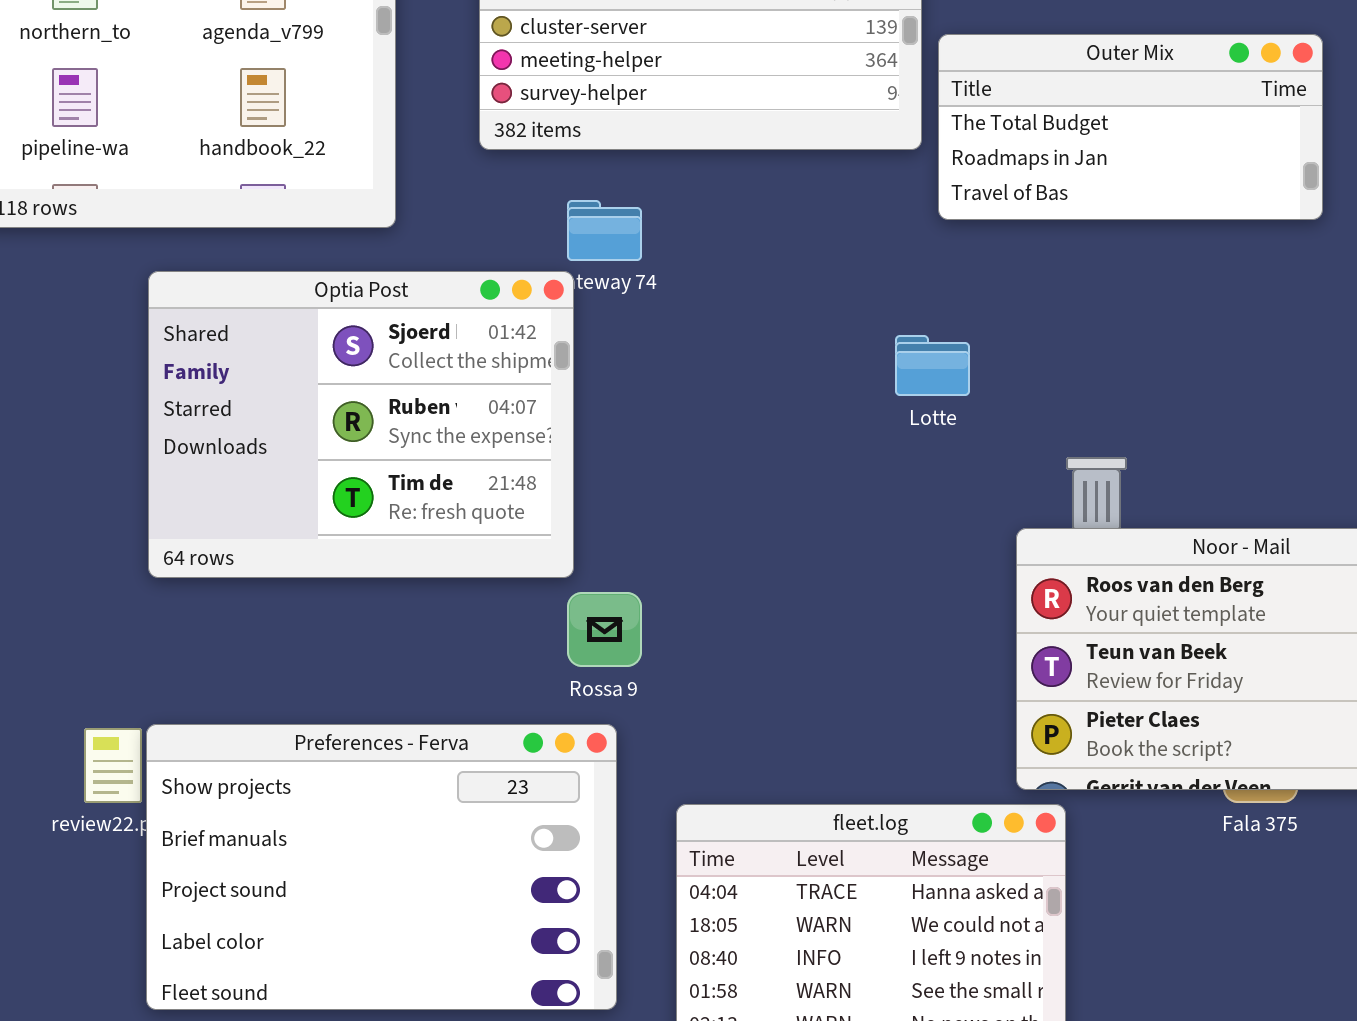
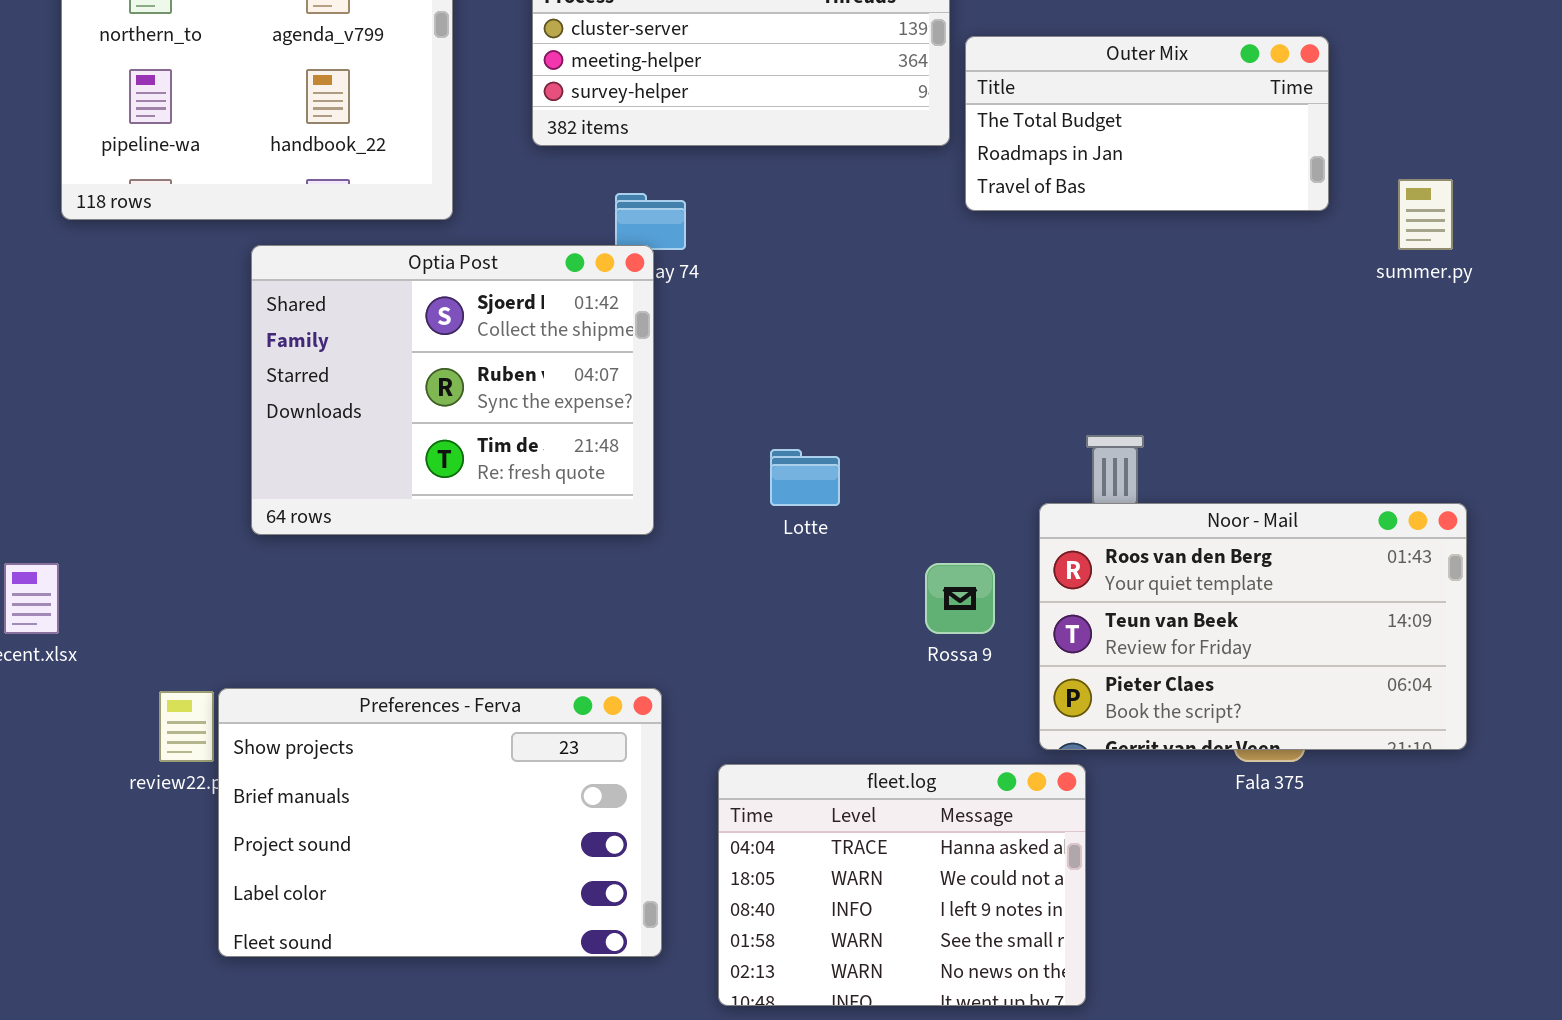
Optia Post: [148,271,574,578] -> [251,245,654,535], moved
Lotte: [895,335,970,396] -> [770,449,840,506], moved
Rossa 9: [567,592,642,667] -> [925,563,995,634], moved

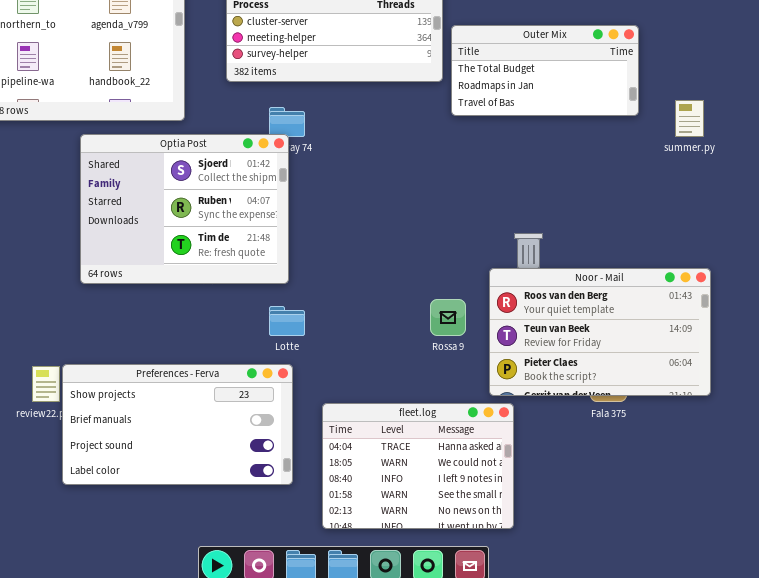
Lotte: [770,449,840,506] -> [269,306,305,336], moved
Preferences - Ferva: [218,688,662,957] -> [62,364,293,485], resized

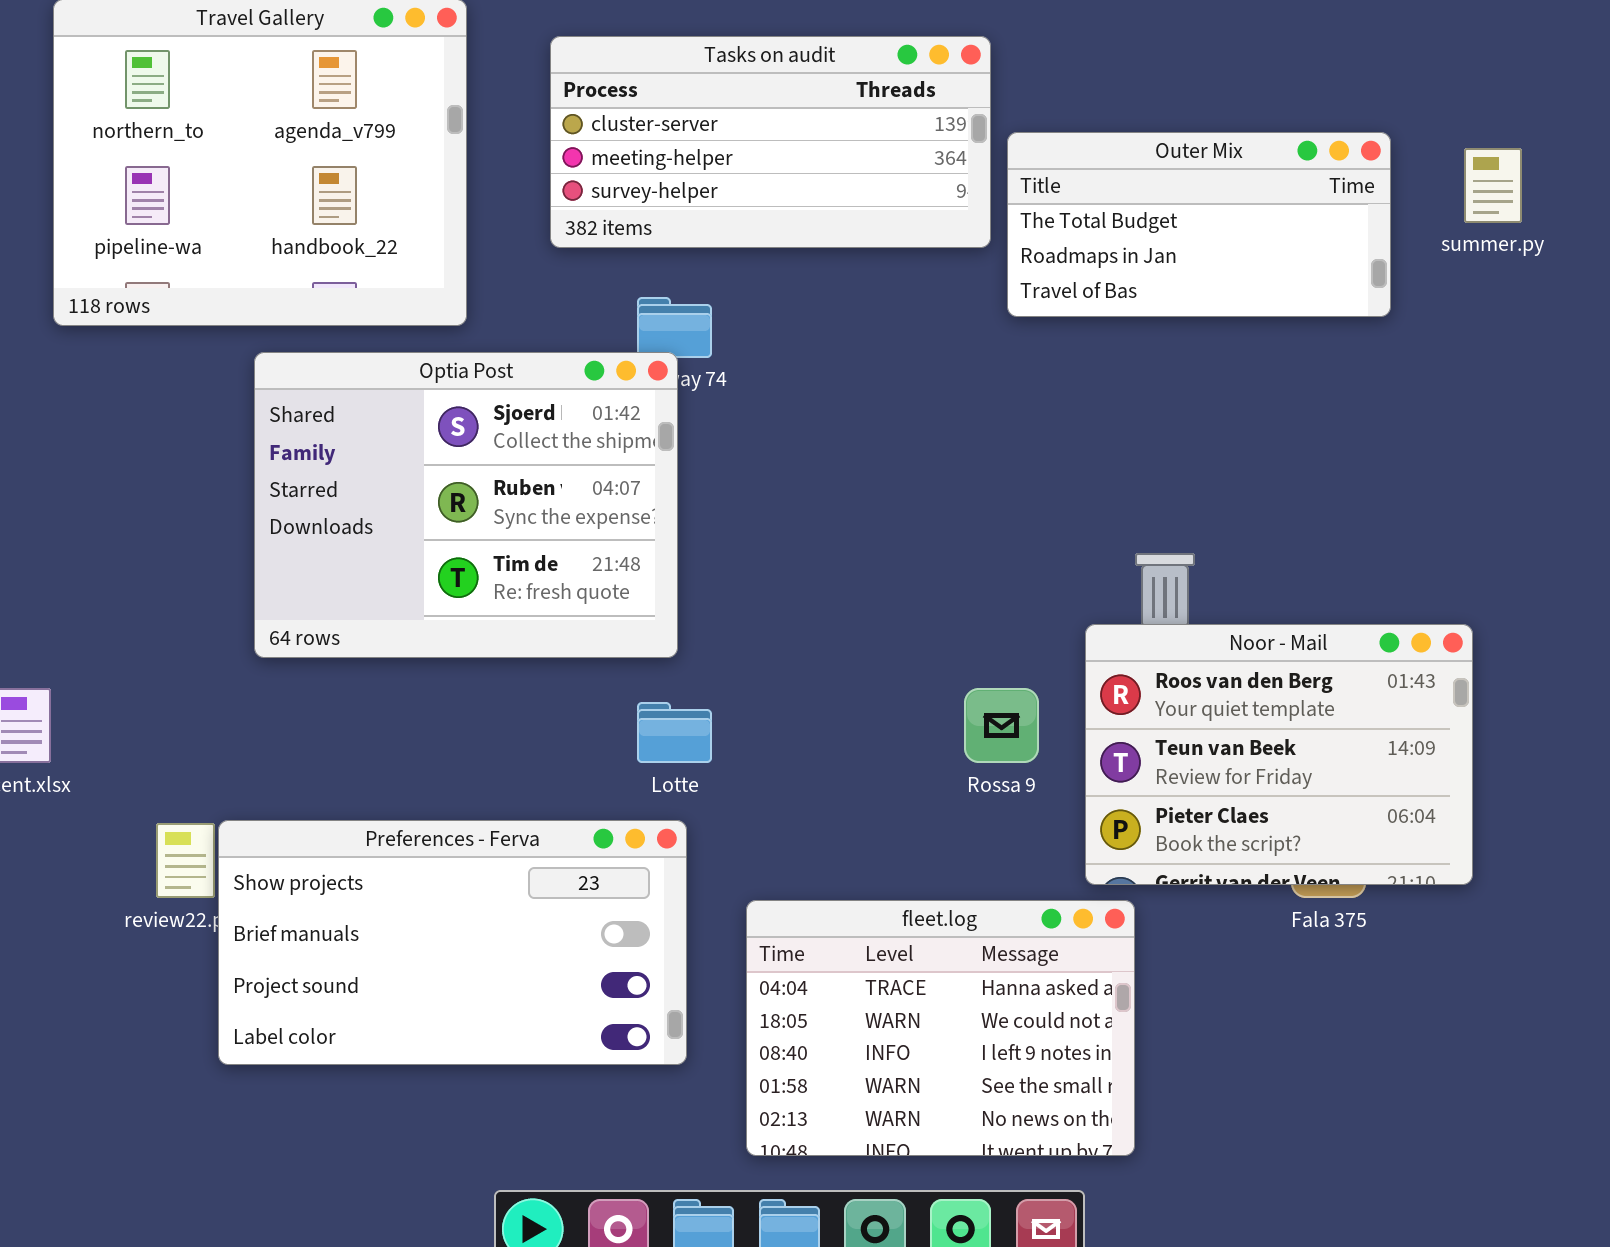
summer.py: [675,100,704,137] -> [1464,148,1522,223], moved
Noor - Mail: [489,268,711,396] -> [1085,624,1473,885], resized

